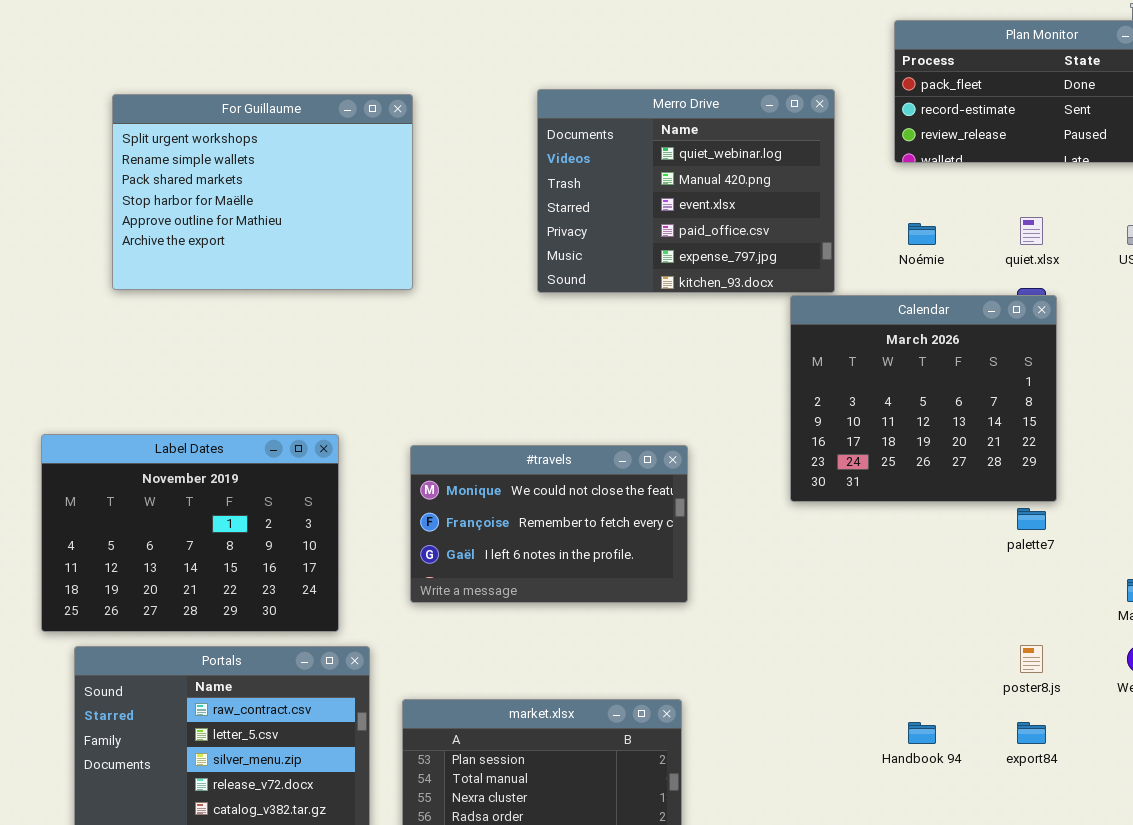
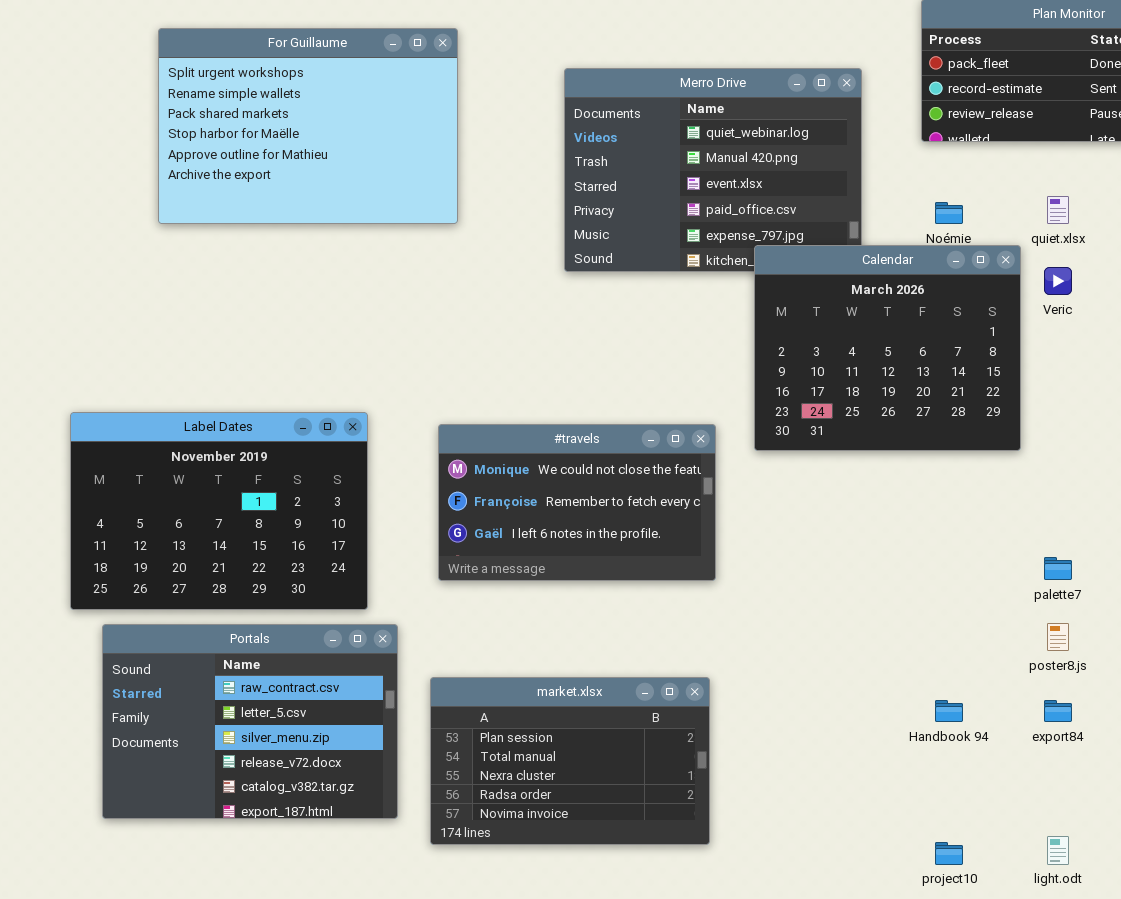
For Guillaume: [112,94,413,290] -> [158,28,458,224], moved
Calendar: [790,295,1057,502] -> [754,245,1021,451], moved
palette7: [1017,508,1046,530] -> [1044,557,1072,580], moved

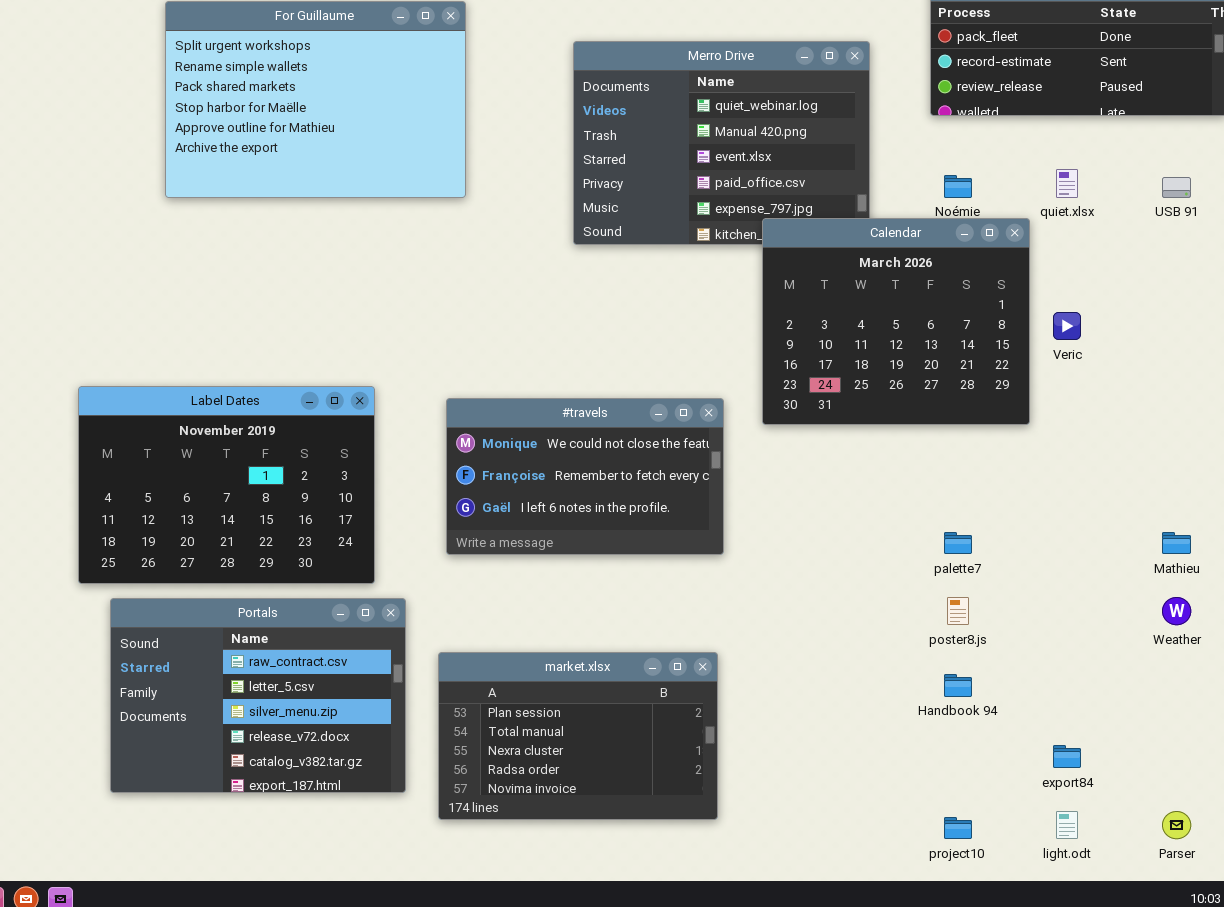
Veric: [1044,267,1072,295] -> [1053,312,1081,340], moved
palette7: [1044,557,1072,580] -> [944,532,972,554], moved
poster8.js: [1047,623,1069,651] -> [947,597,969,625], moved
export84: [1044,700,1072,722] -> [1053,745,1081,768], moved

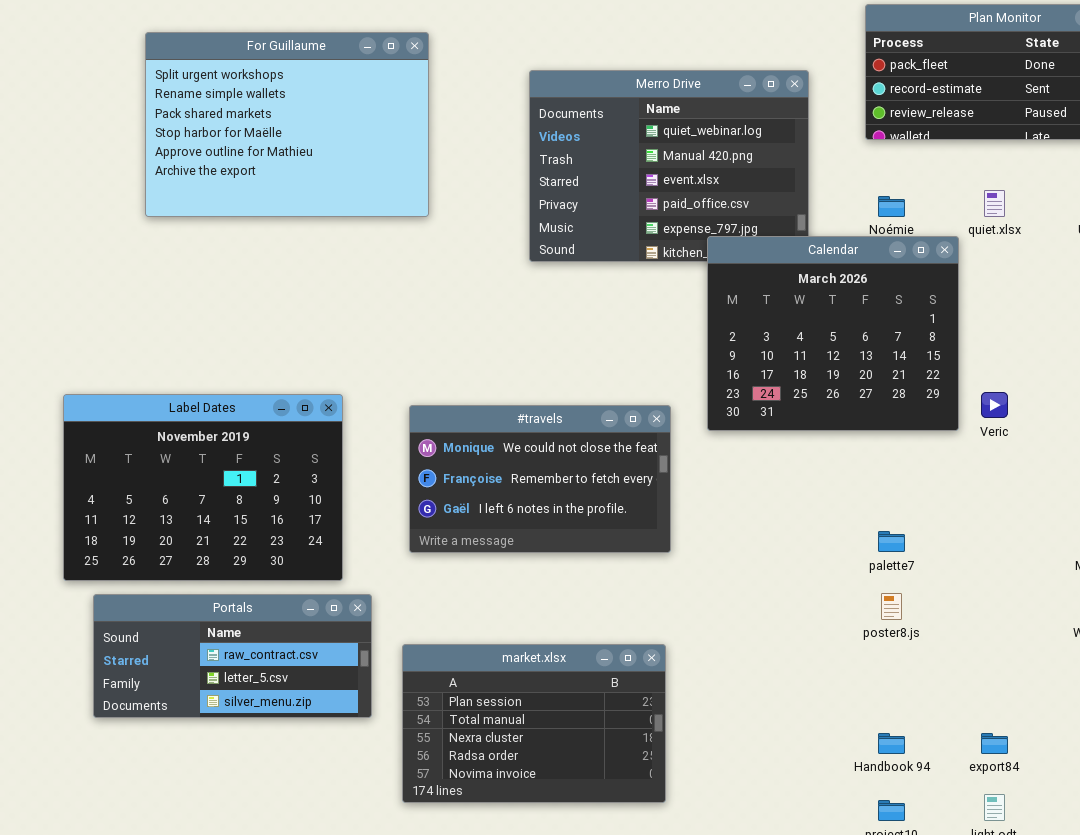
Veric: [1053,312,1081,340] -> [981,392,1008,418], moved
Portals: [110,598,406,793] -> [93,594,372,718], resized
Handbook 94: [944,674,972,697] -> [878,733,905,754], moved

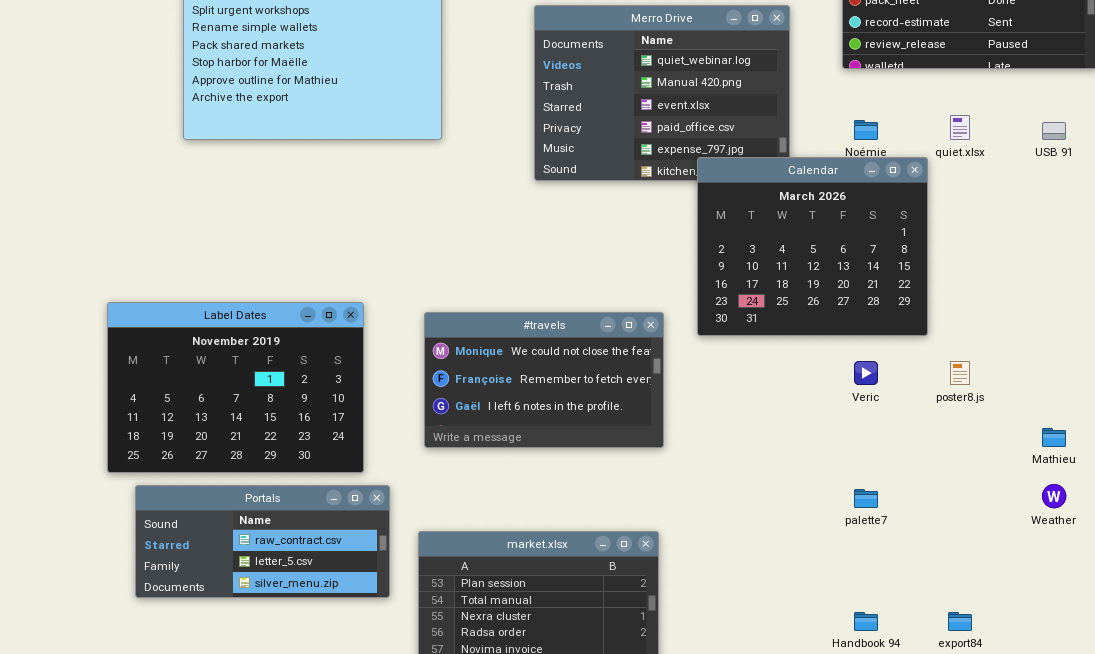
Veric: [981,392,1008,418] -> [854,361,878,385], moved
palette7: [878,531,905,552] -> [854,489,878,508], moved
poster8.js: [881,593,902,620] -> [950,361,970,385], moved

